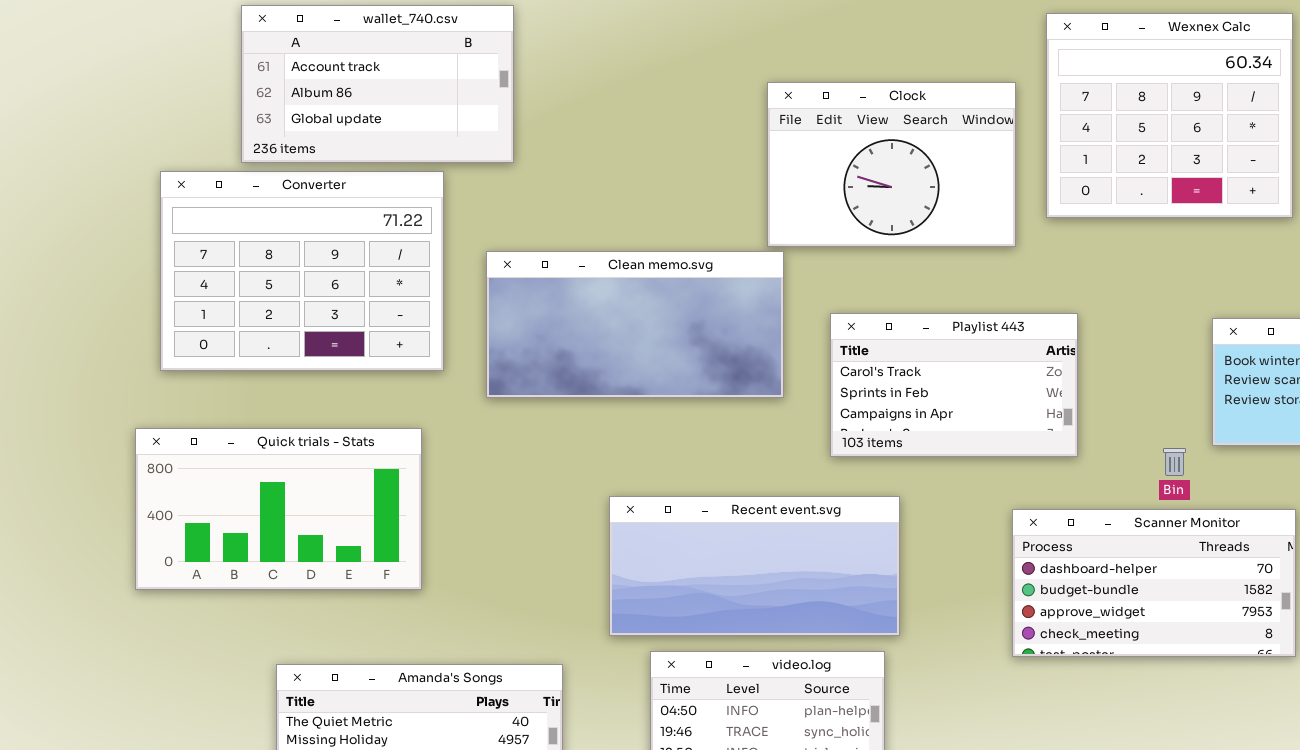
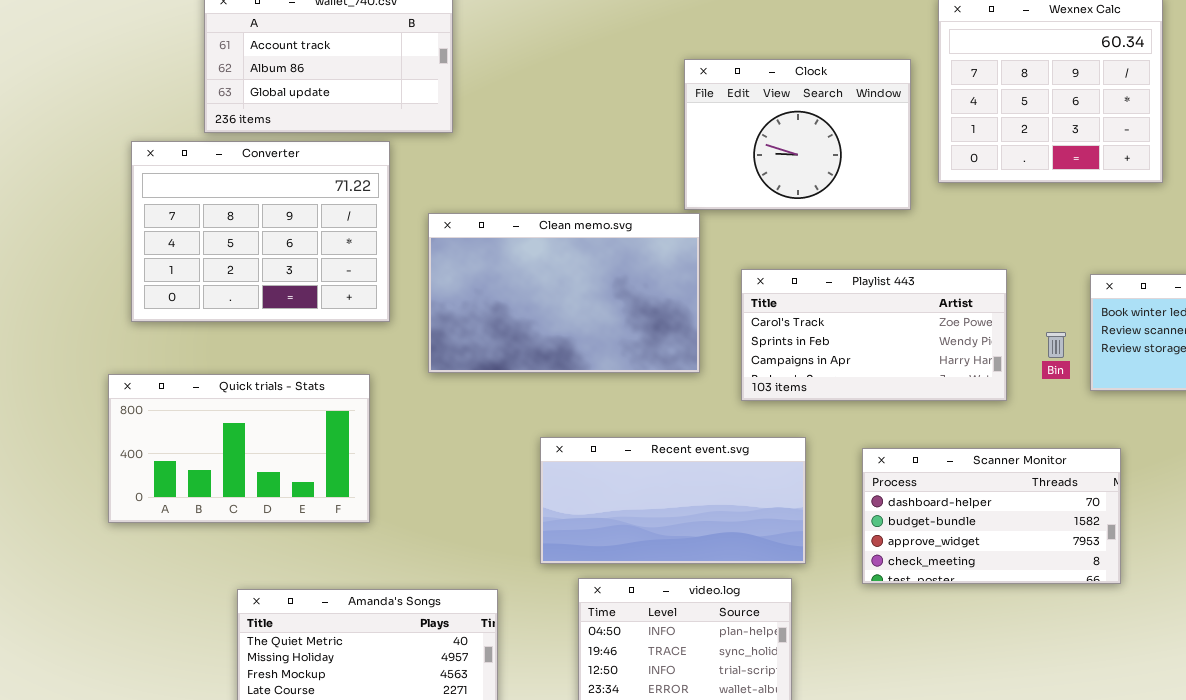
Clean memo.svg: [486,251,784,398] -> [428,213,700,373], resized
Playlist 443: [830,313,1078,457] -> [741,269,1007,401], resized
Bin: [1163,448,1186,476] -> [1046,332,1066,358], moved
Scanner Monitor: [1012,509,1296,657] -> [862,448,1121,584], moved

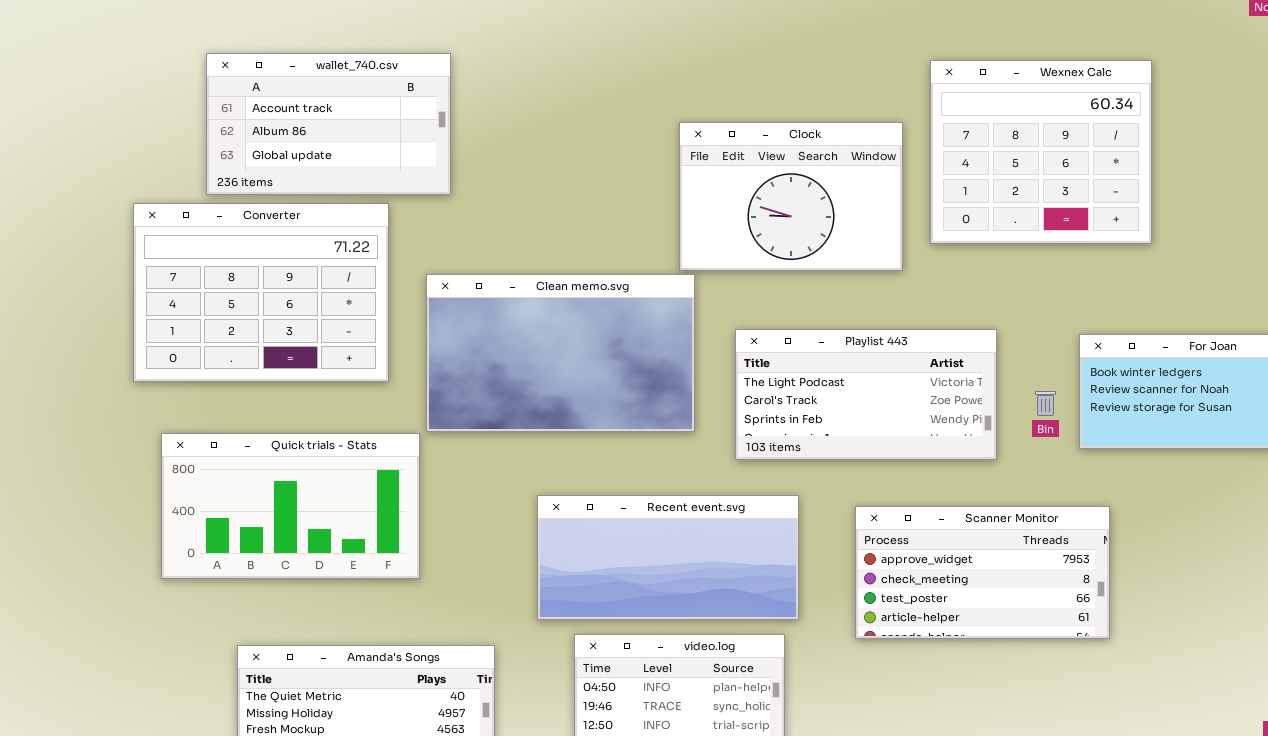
Playlist 443: [741,269,1007,401] -> [735,329,997,460], scrolled up 1 row
Quick trials - Stats: [108,374,370,523] -> [161,433,420,579], moved
Scanner Monitor: [862,448,1121,584] -> [855,506,1110,639], scrolled down 2 rows

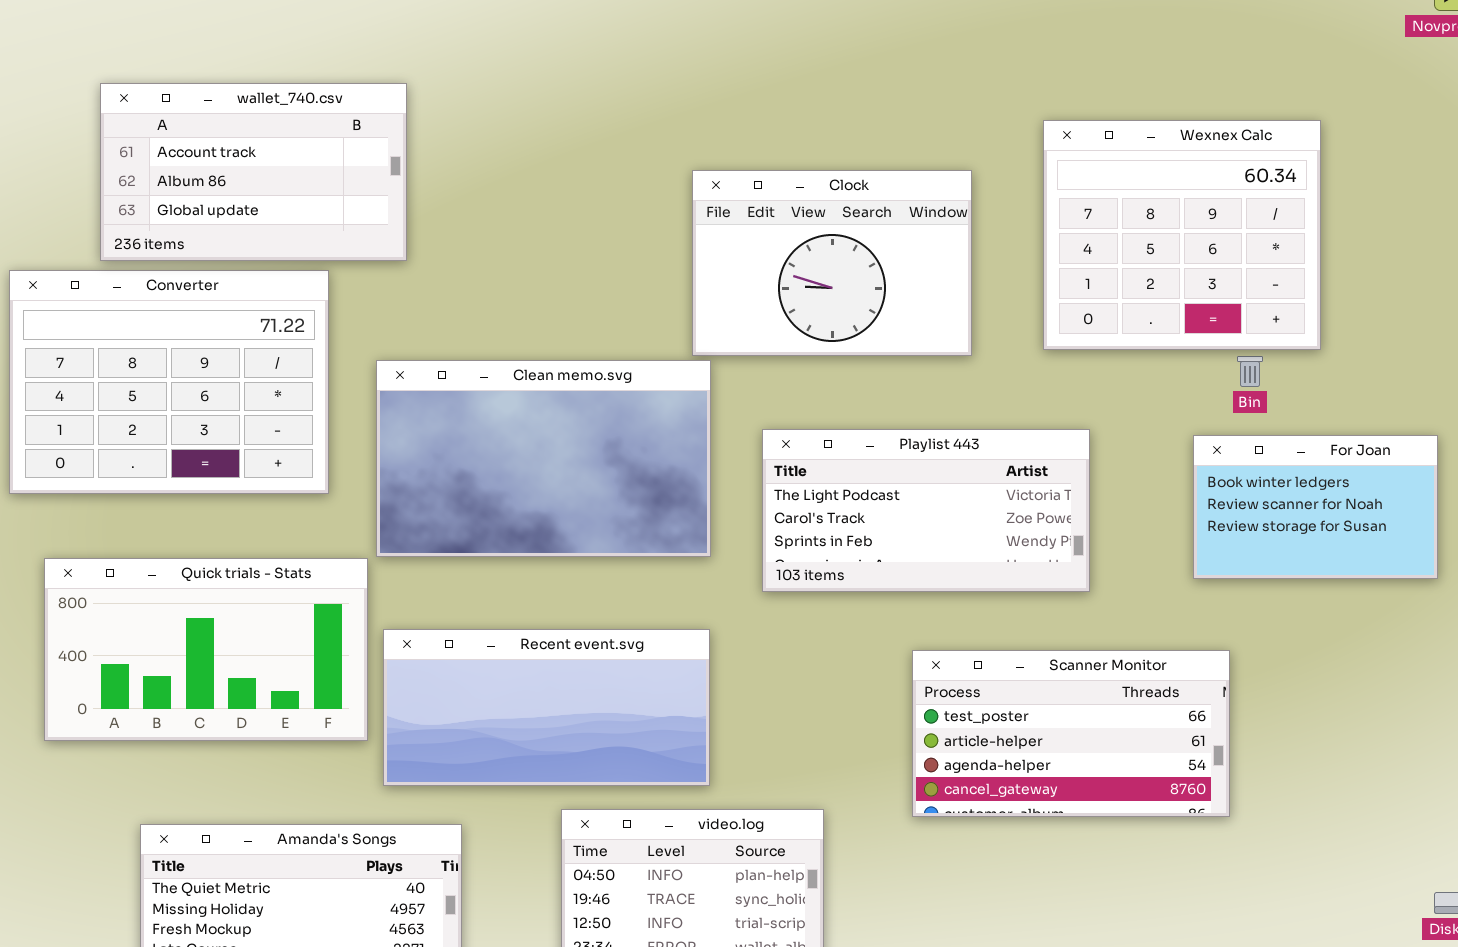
Wexnex Calc: [930,60,1152,244] -> [1043,120,1321,350], moved
Bin: [1035,391,1056,416] -> [1237,356,1263,387], moved
Recent event.svg: [537,495,799,620] -> [383,629,710,786], moved
Scanner Monitor: [855,506,1110,639] -> [912,650,1230,817], scrolled down 2 rows

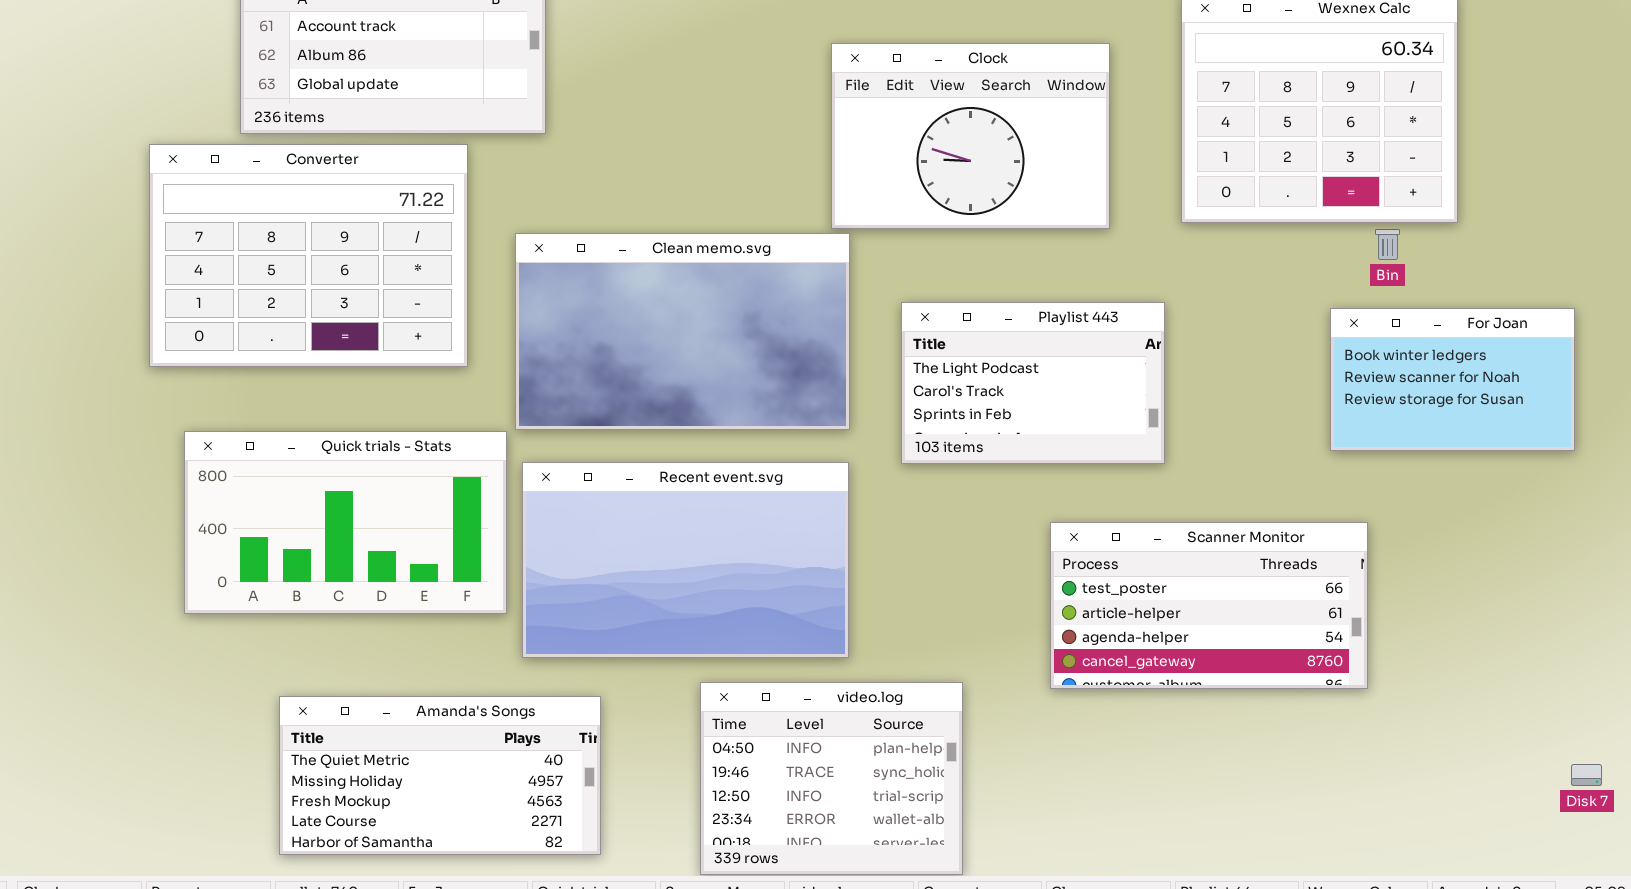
Playlist 443: [762,429,1090,592] -> [901,302,1165,464], resized
Recent event.svg: [383,629,710,786] -> [522,462,849,658], resized

